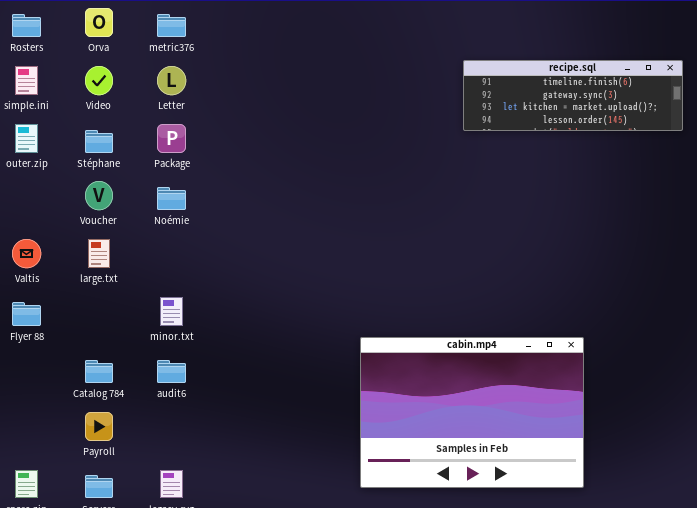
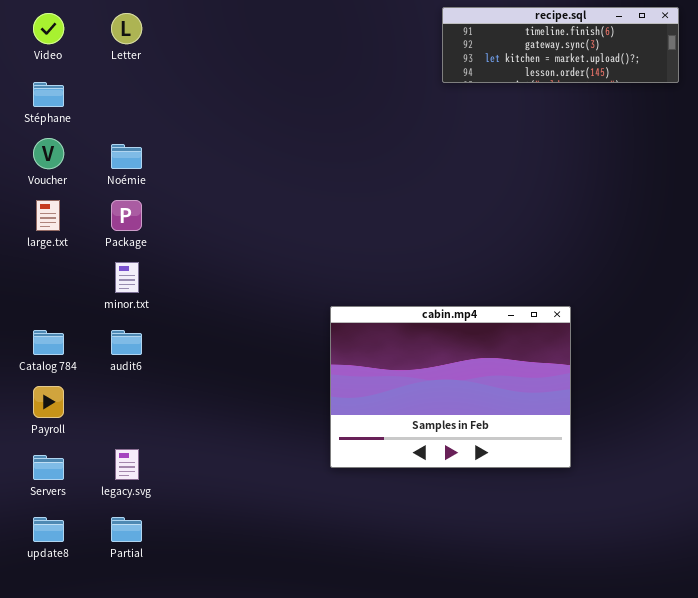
Package: [157,124,186,153] -> [111,200,142,231], moved

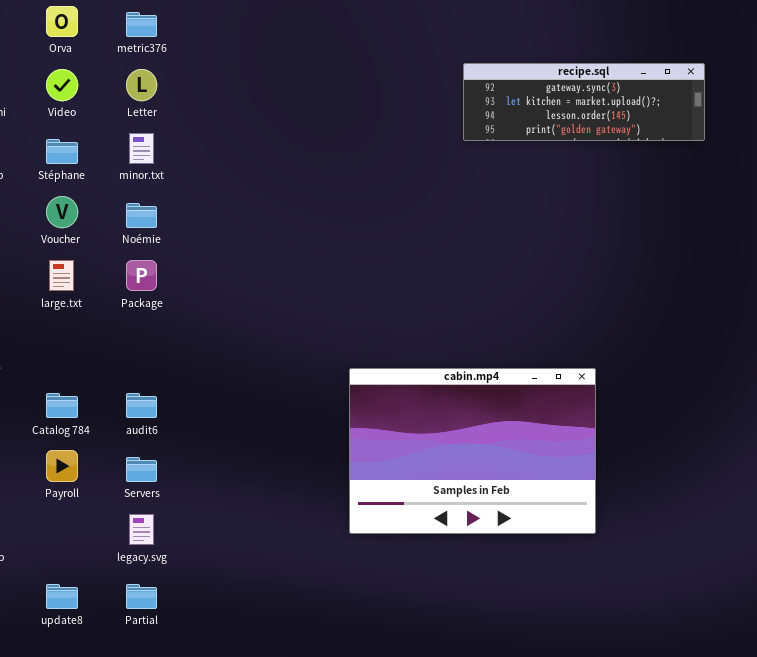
recipe.sql: [442,7,679,83] -> [463,63,705,141], scrolled down 1 row
minor.txt: [115,262,139,293] -> [129,133,154,164], moved
Servers: [33,455,64,480] -> [126,457,157,482], moved

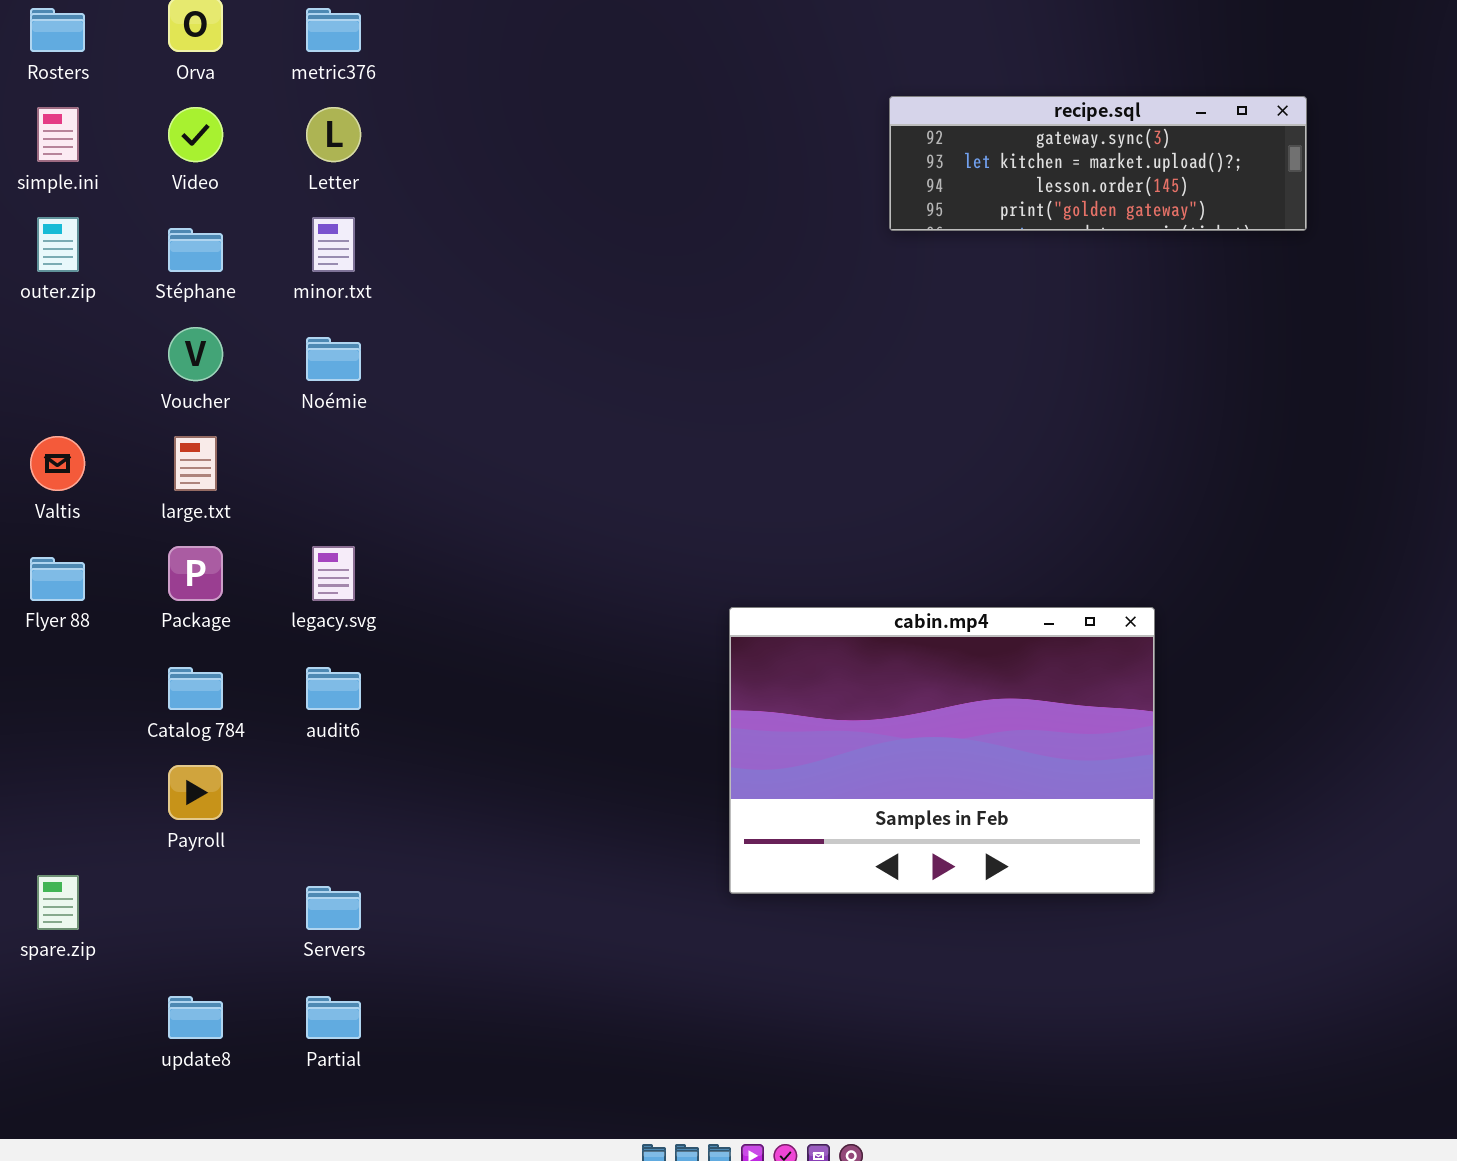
Package: [126,260,157,291] -> [168,546,223,601], moved
cabin.mp4: [349,368,596,534] -> [729,607,1155,894], moved
Servers: [126,457,157,482] -> [306,886,361,930], moved
legacy.svg: [129,514,154,545] -> [312,546,355,601], moved

